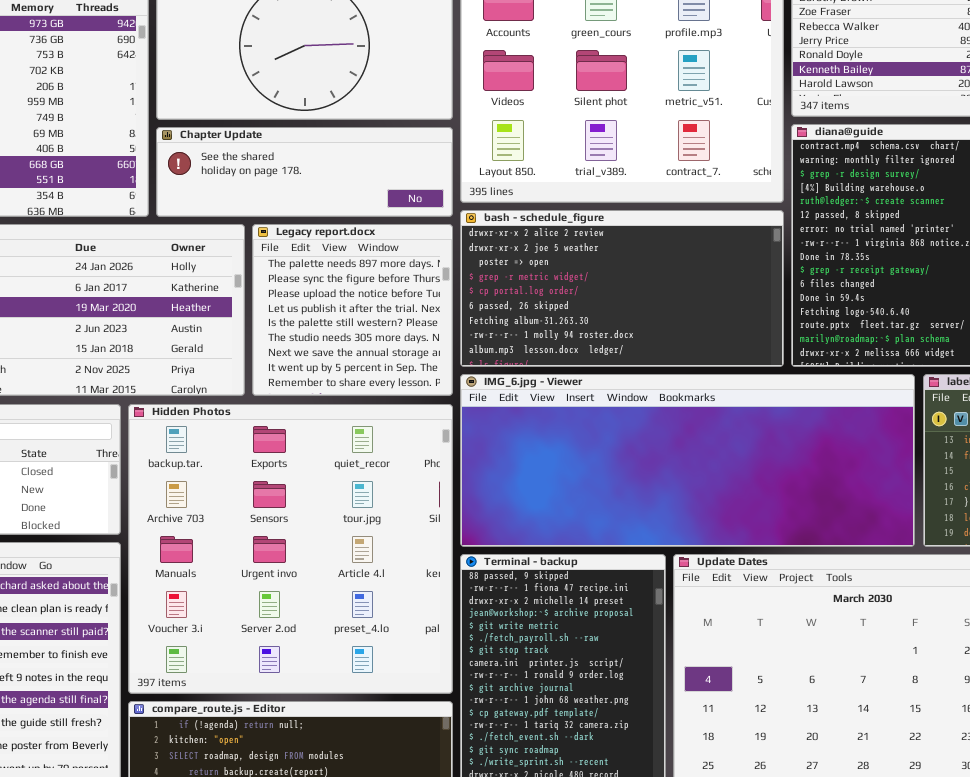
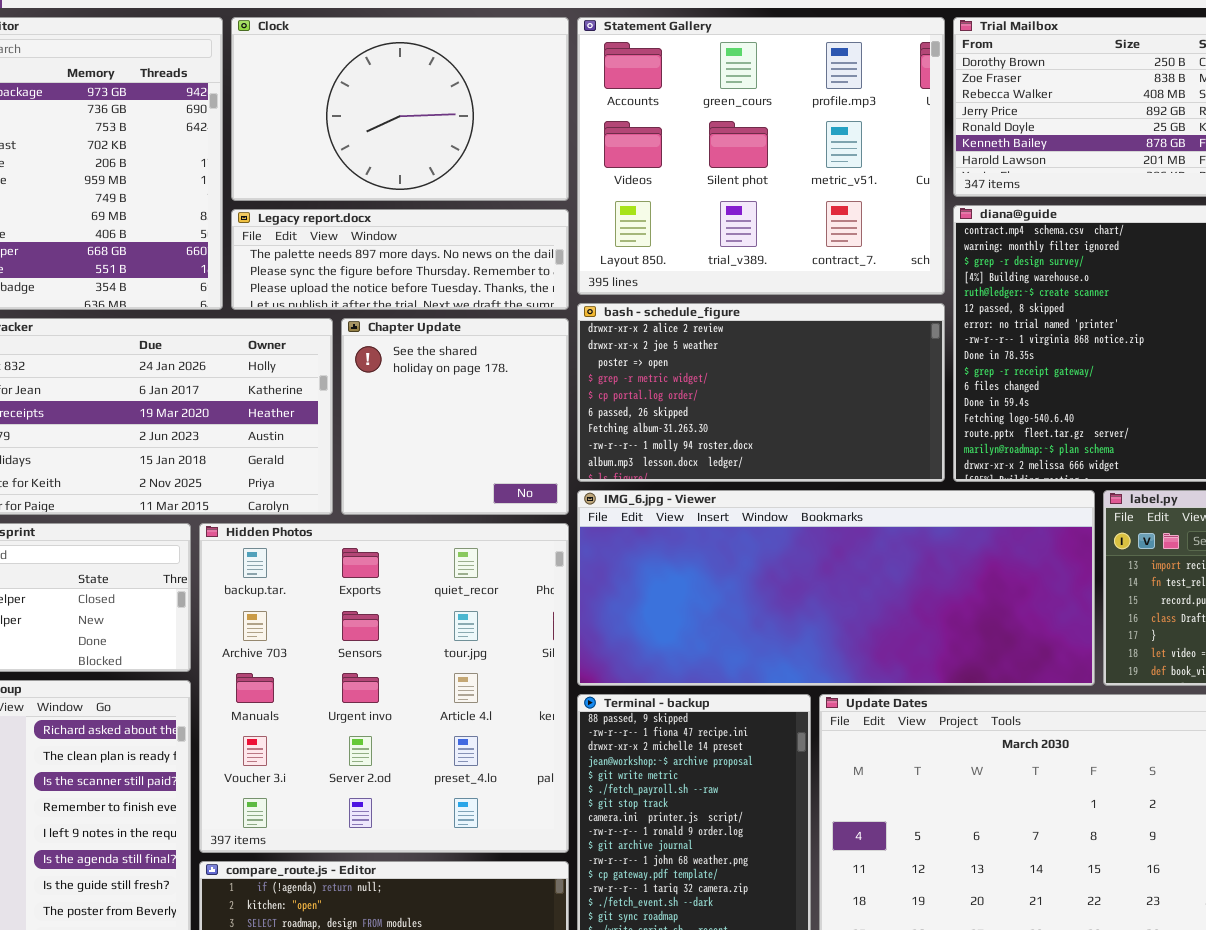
Chapter Update: [156,127,453,217] -> [341,318,569,515], moved, resized
Legacy report.docx: [252,224,453,396] -> [231,209,569,310], moved, resized

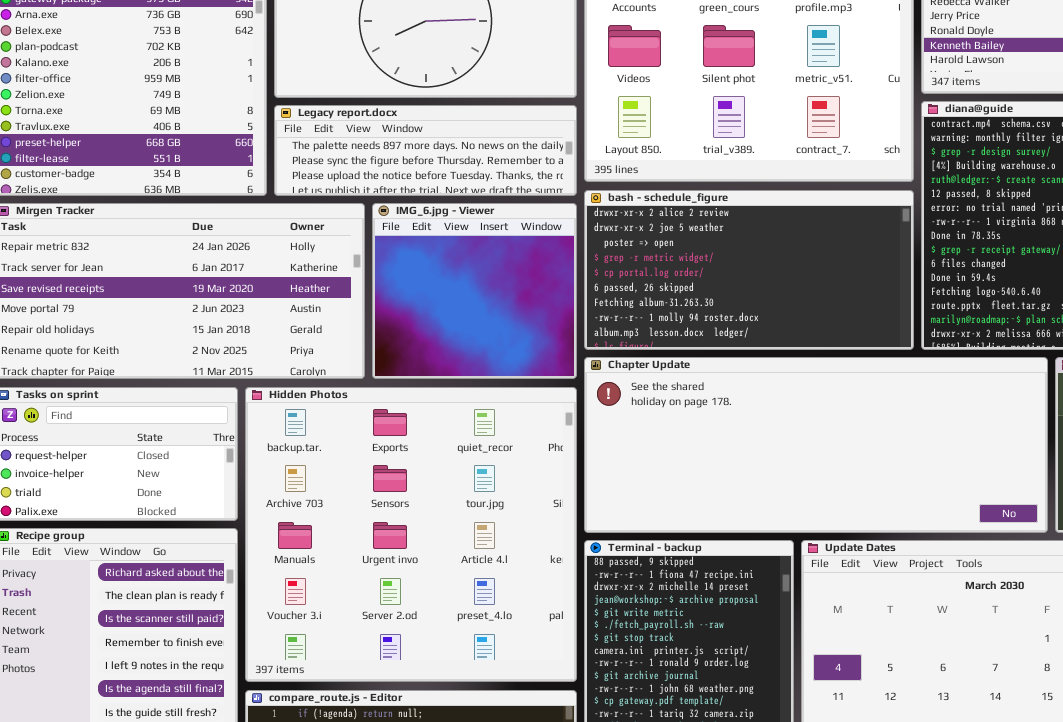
Chapter Update: [341,318,569,515] -> [584,357,1048,533], moved, resized
IMG_6.jpg - Viewer: [577,490,1095,686] -> [372,203,577,379], moved, resized

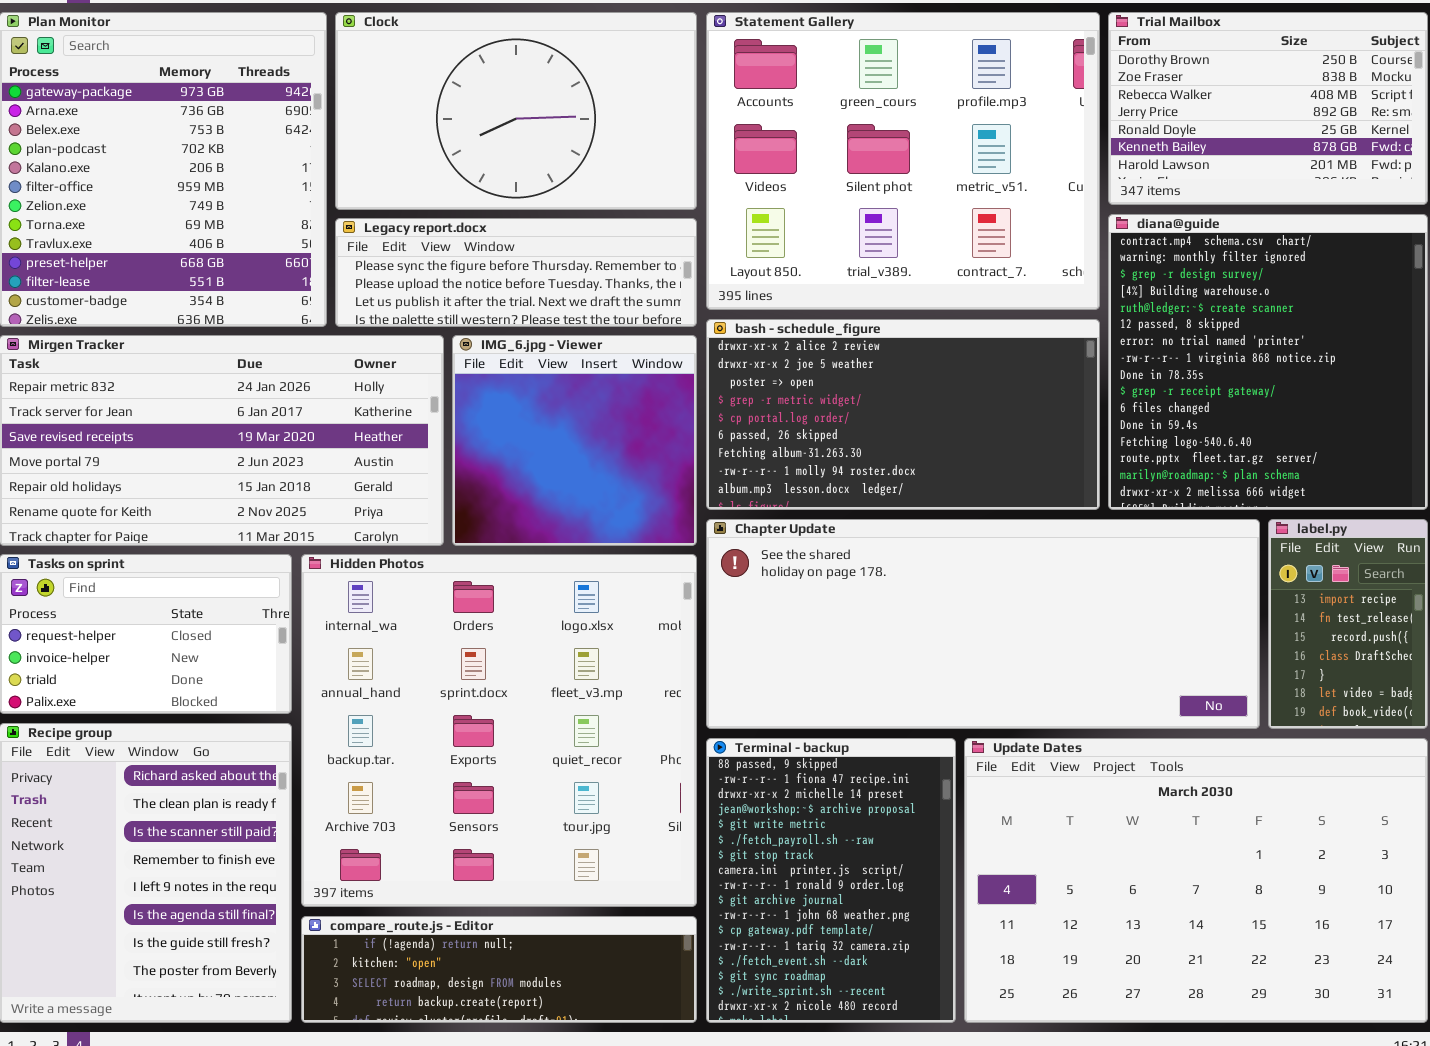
Legacy report.docx: [274,105,577,196] -> [335,218,697,327], scrolled down 1 row
Hidden Photos: [245,387,577,682] -> [301,554,697,907], scrolled up 2 rows

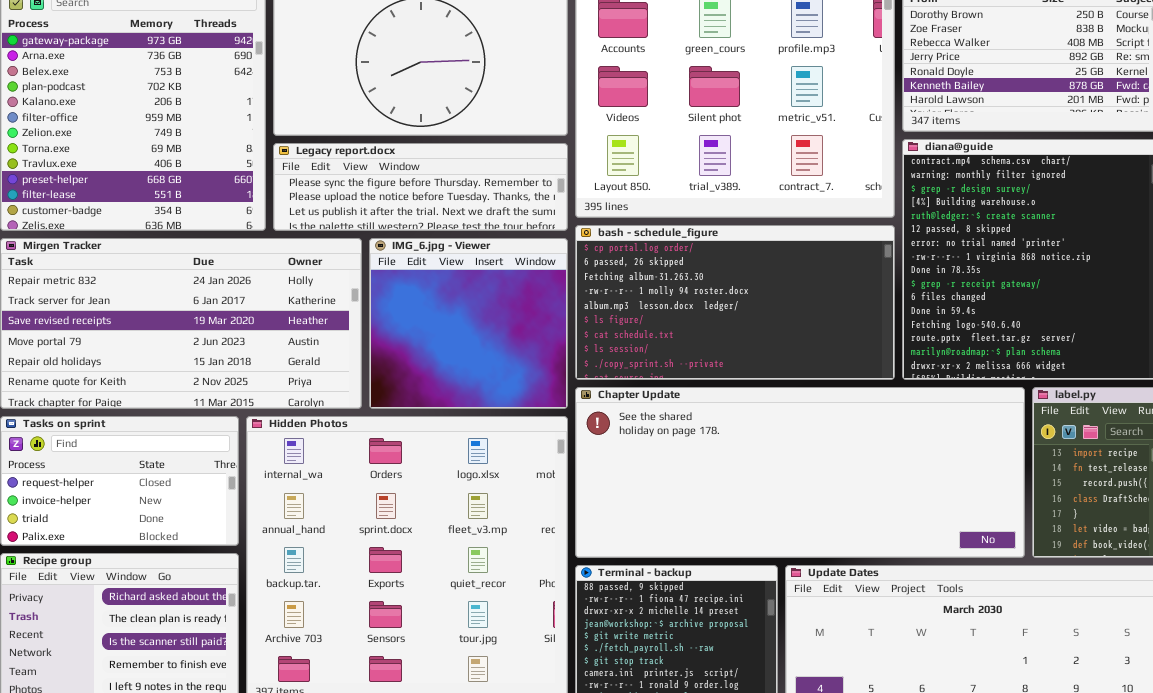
bash - schedule_figure: [706,319,1100,510] -> [575,225,895,380], scrolled down 4 rows

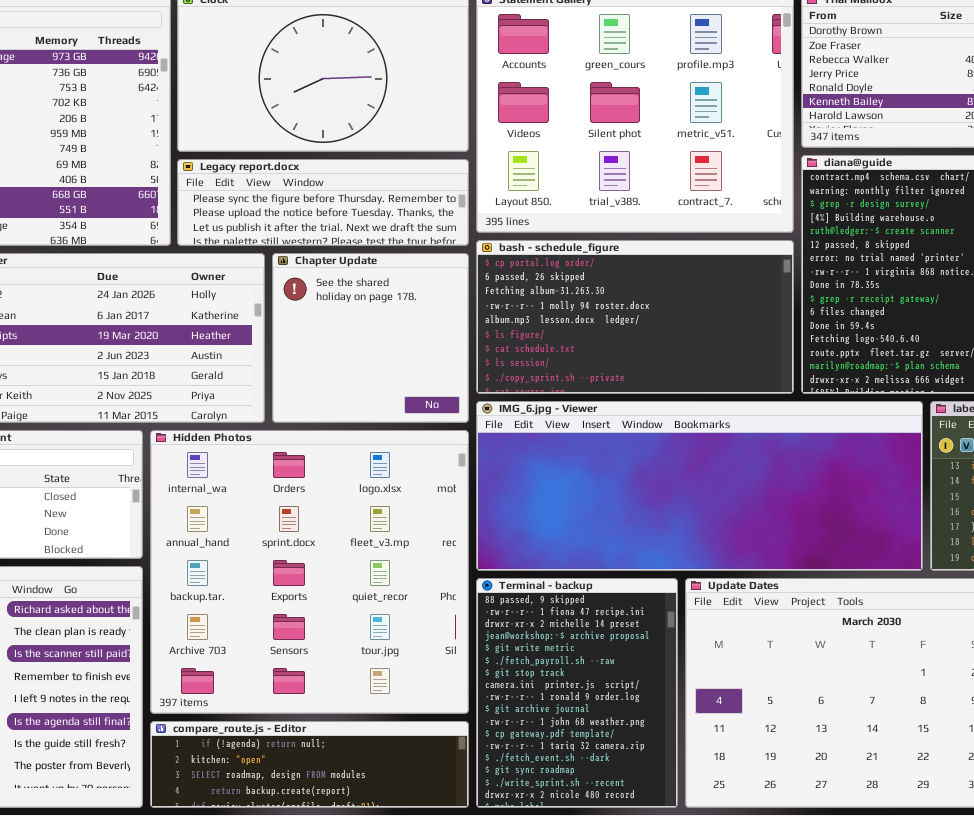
IMG_6.jpg - Viewer: [369,238,568,409] -> [476,401,923,571], moved, resized
Chapter Update: [575,387,1025,558] -> [272,253,469,423], moved, resized

